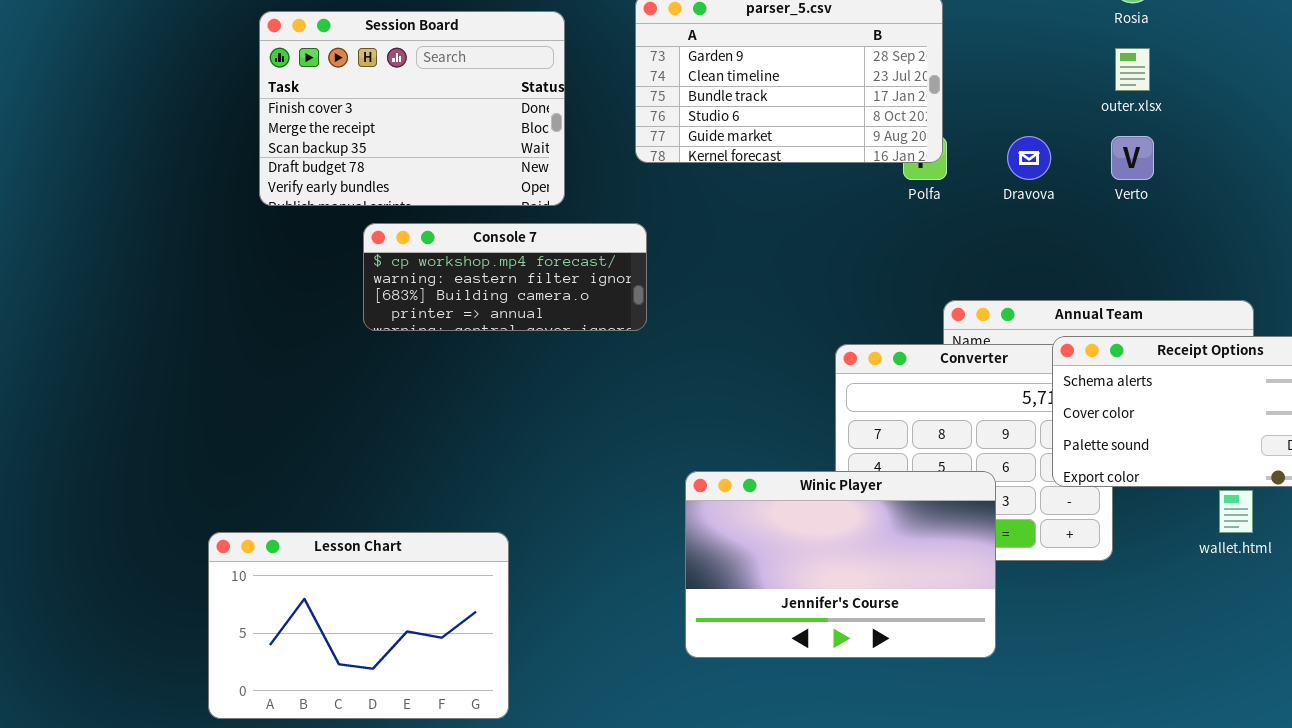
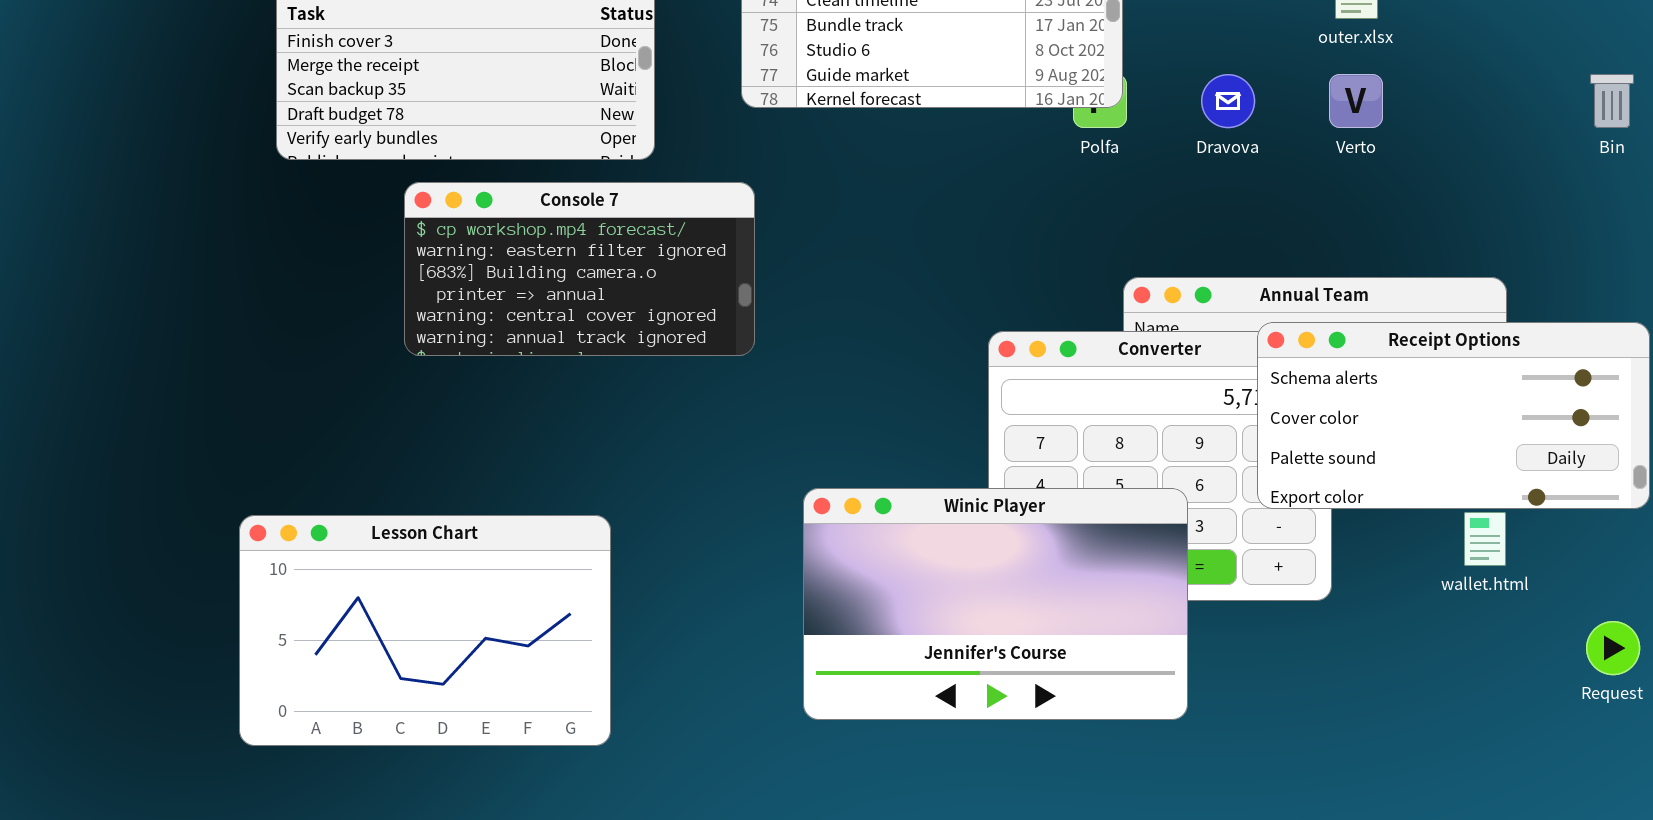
Console 7: [363,223,647,331] -> [404,182,755,356], resized
Lesson Chart: [208,532,509,719] -> [239,515,611,746], moved

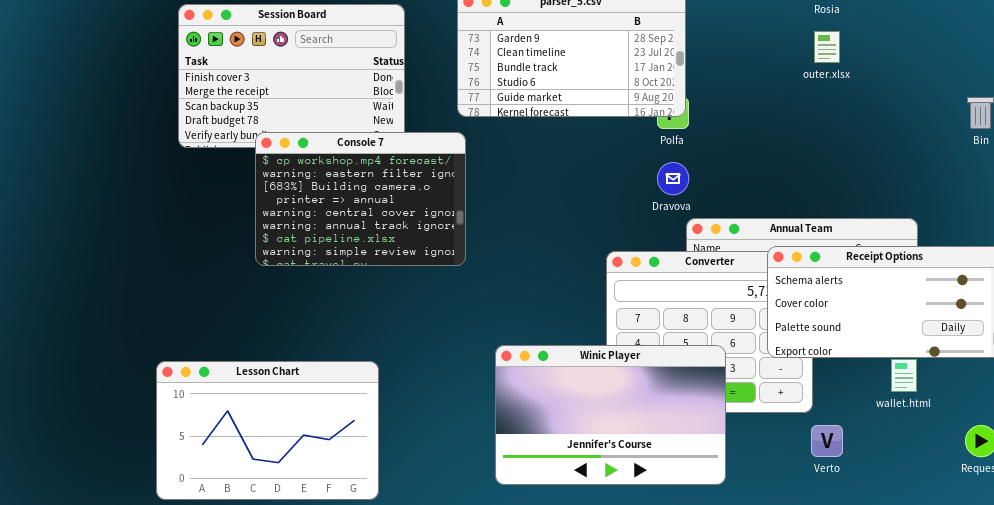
Dravova: [1201,74,1255,128] -> [657,162,689,195], moved
Verto: [1329,74,1383,128] -> [811,425,843,457], moved
Console 7: [404,182,755,356] -> [255,132,466,266], resized

